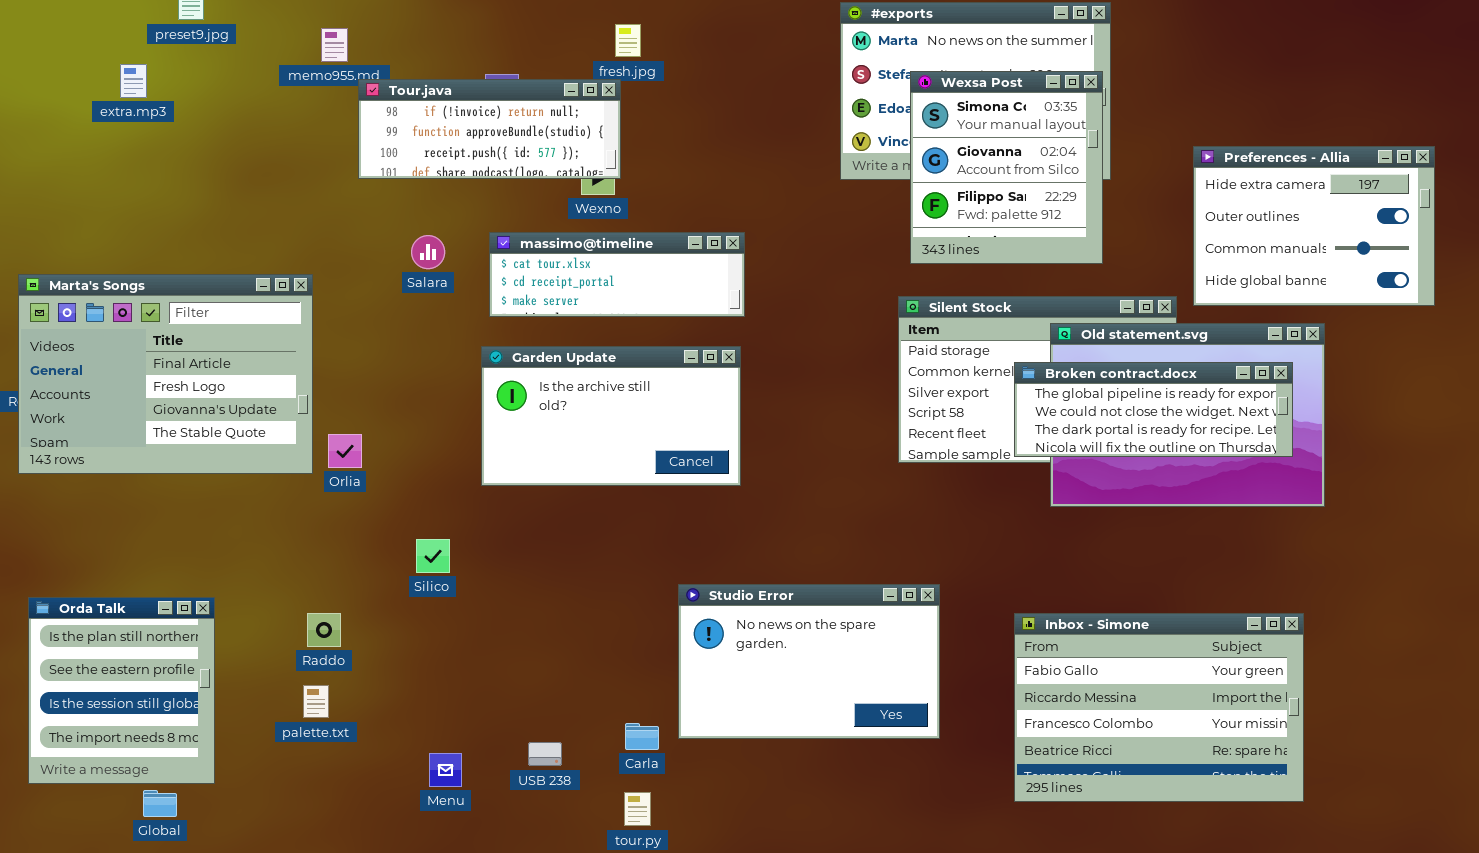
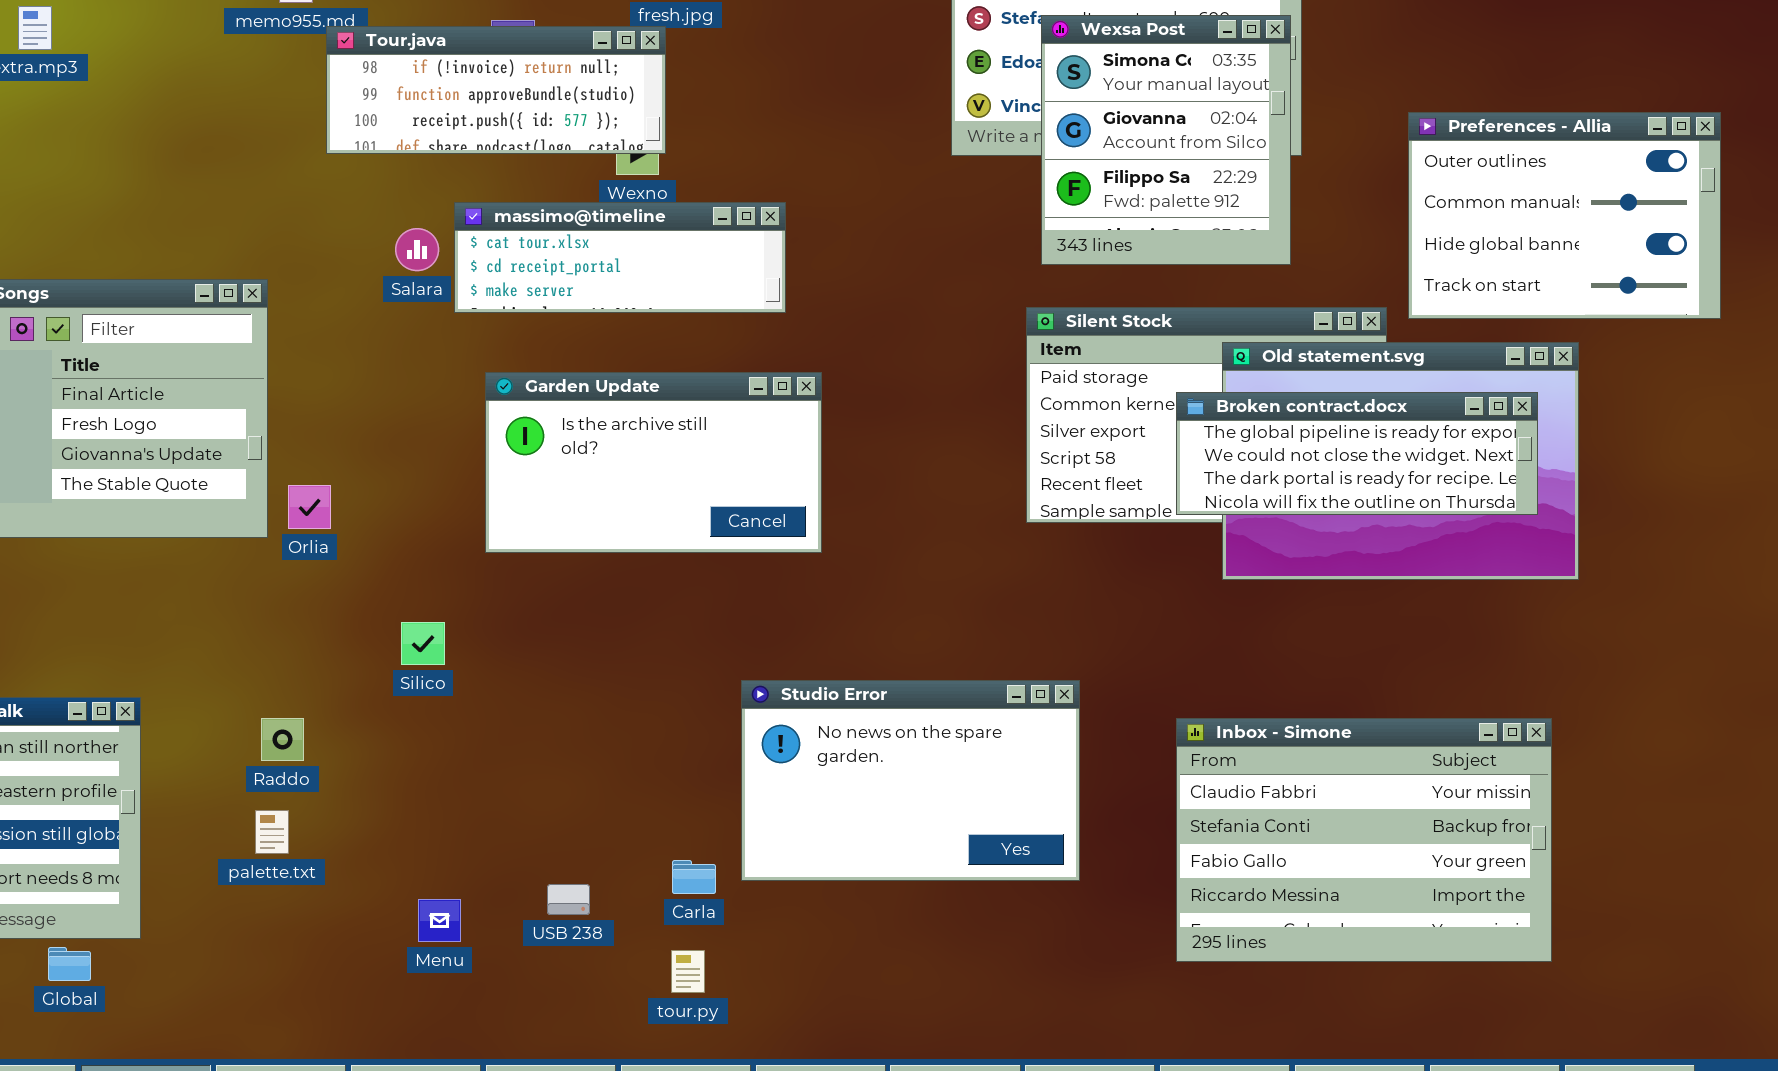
Preferences - Allia: [1193,146,1435,306] -> [1408,112,1721,319], scrolled down 1 row
massimo@timeline: [489,232,745,317] -> [454,202,786,313], moved
Inbox - Simone: [1014,613,1304,802] -> [1176,718,1552,962], scrolled up 2 rows

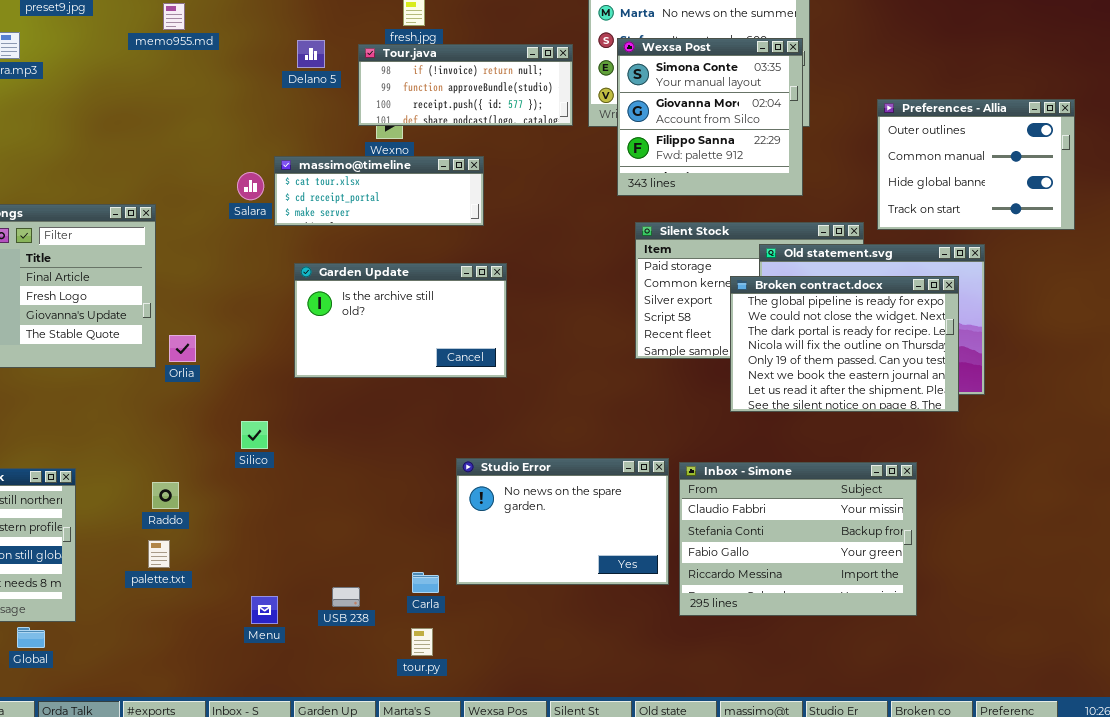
Wexsa Post: [1041,15,1291,265] -> [617,38,803,196], resized
Tour.java: [326,26,666,154] -> [358,44,573,126], moved
Broken contract.docx: [1176,392,1538,515] -> [730,276,959,412], resized
Inbox - Simone: [1176,718,1552,962] -> [679,462,917,616], moved

